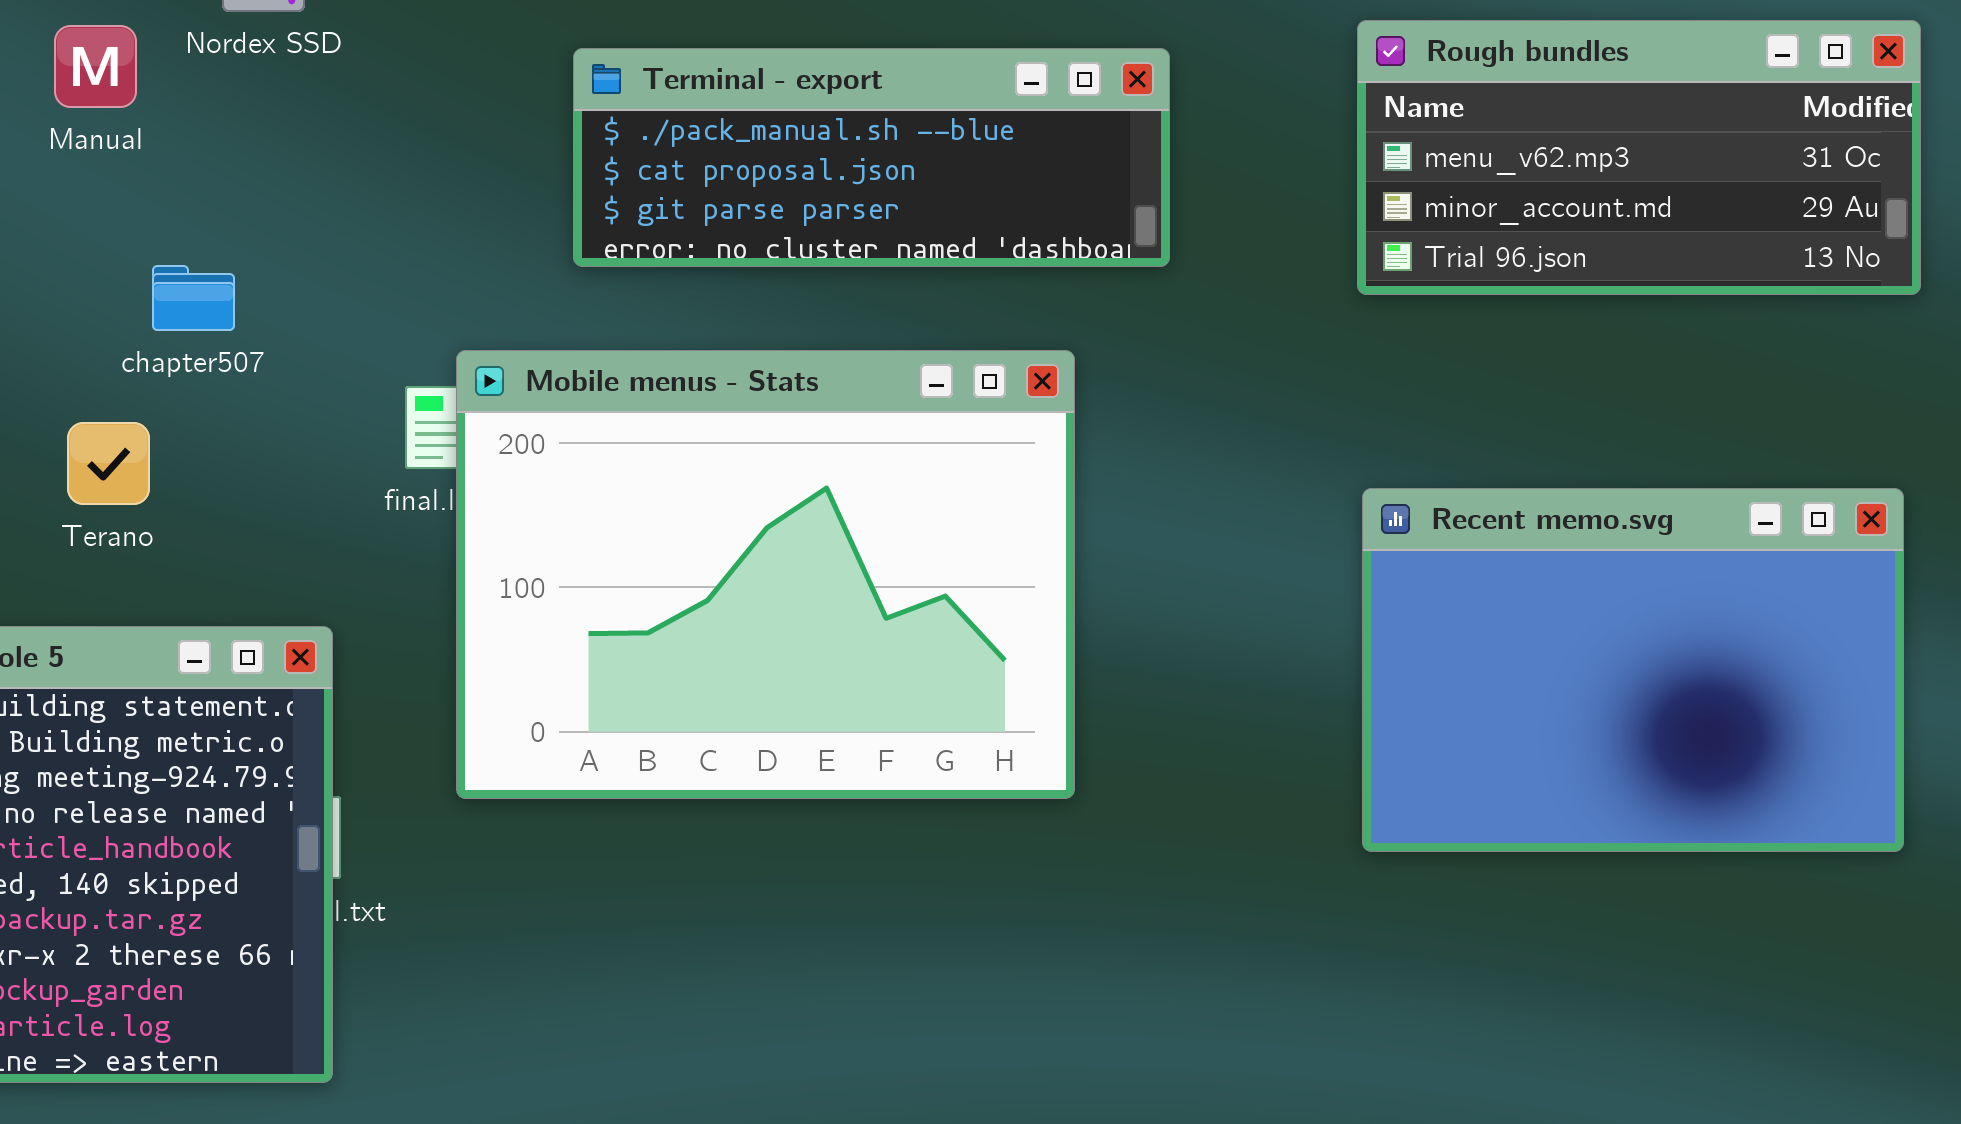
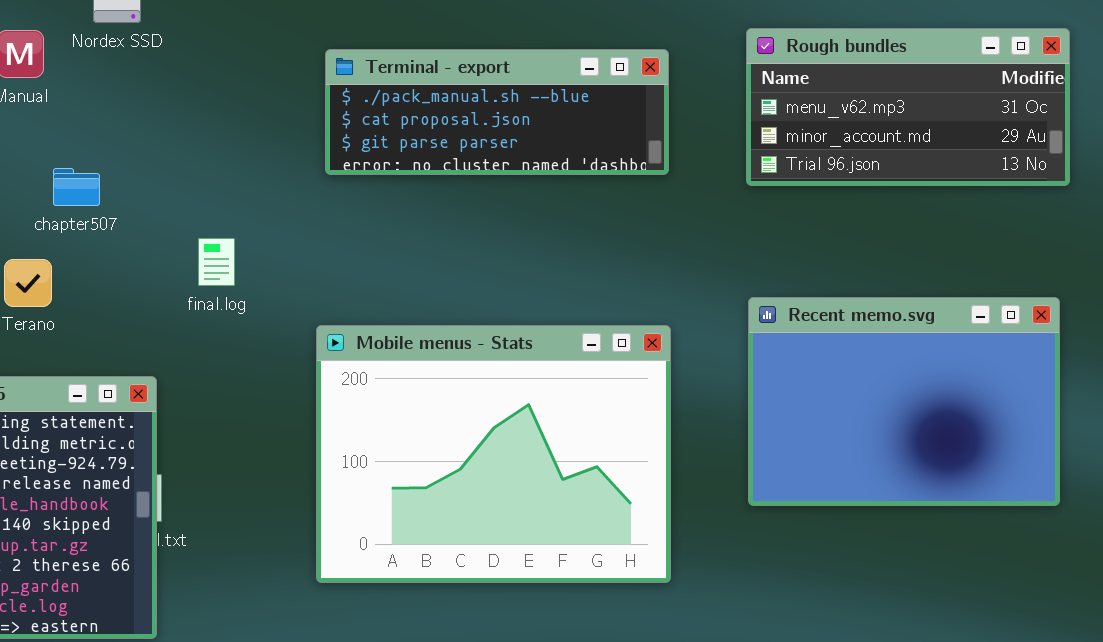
Terminal - export: [573,48,1170,267] -> [325,49,669,175], moved
Mobile menus - Stats: [456,350,1075,799] -> [316,325,671,583], moved

